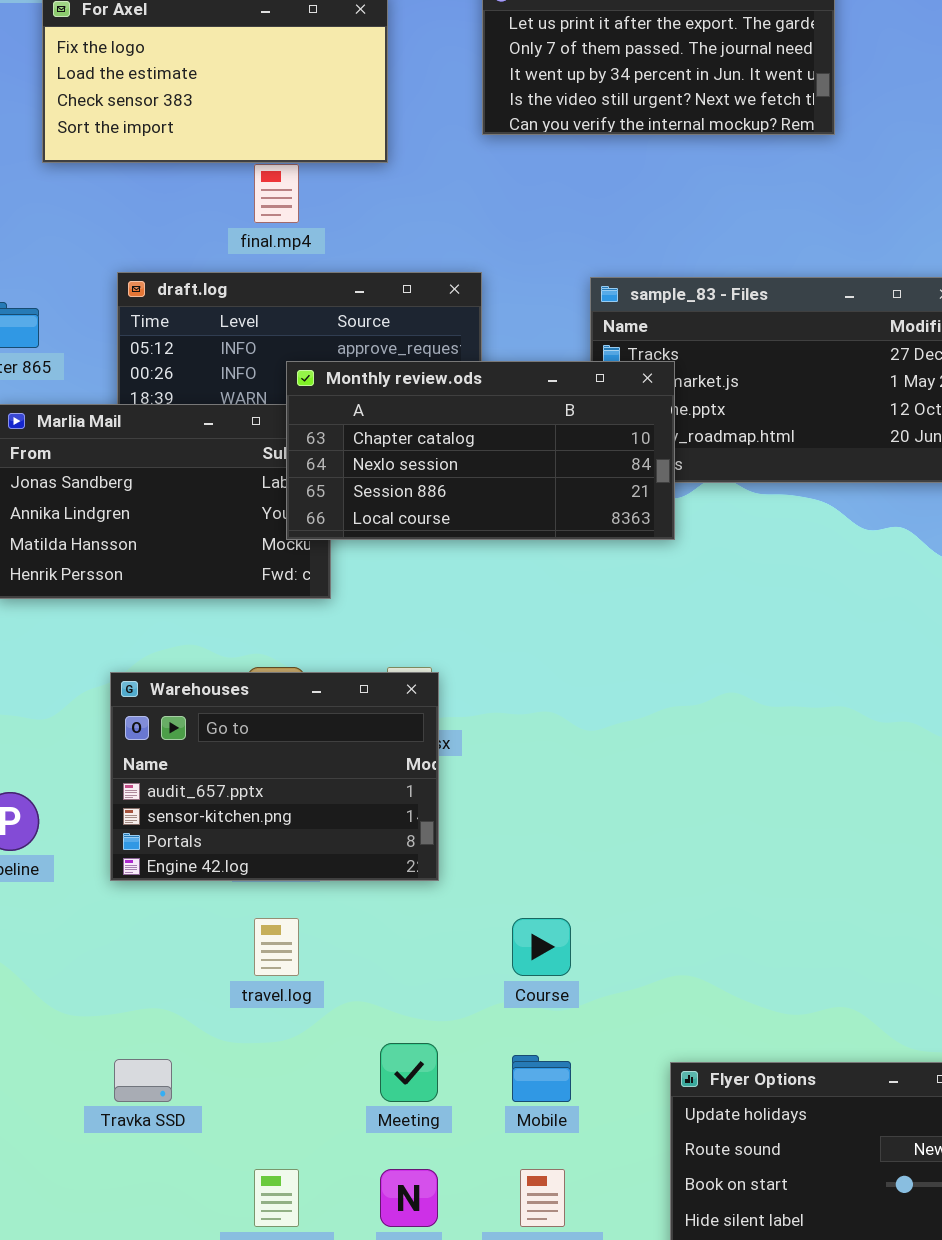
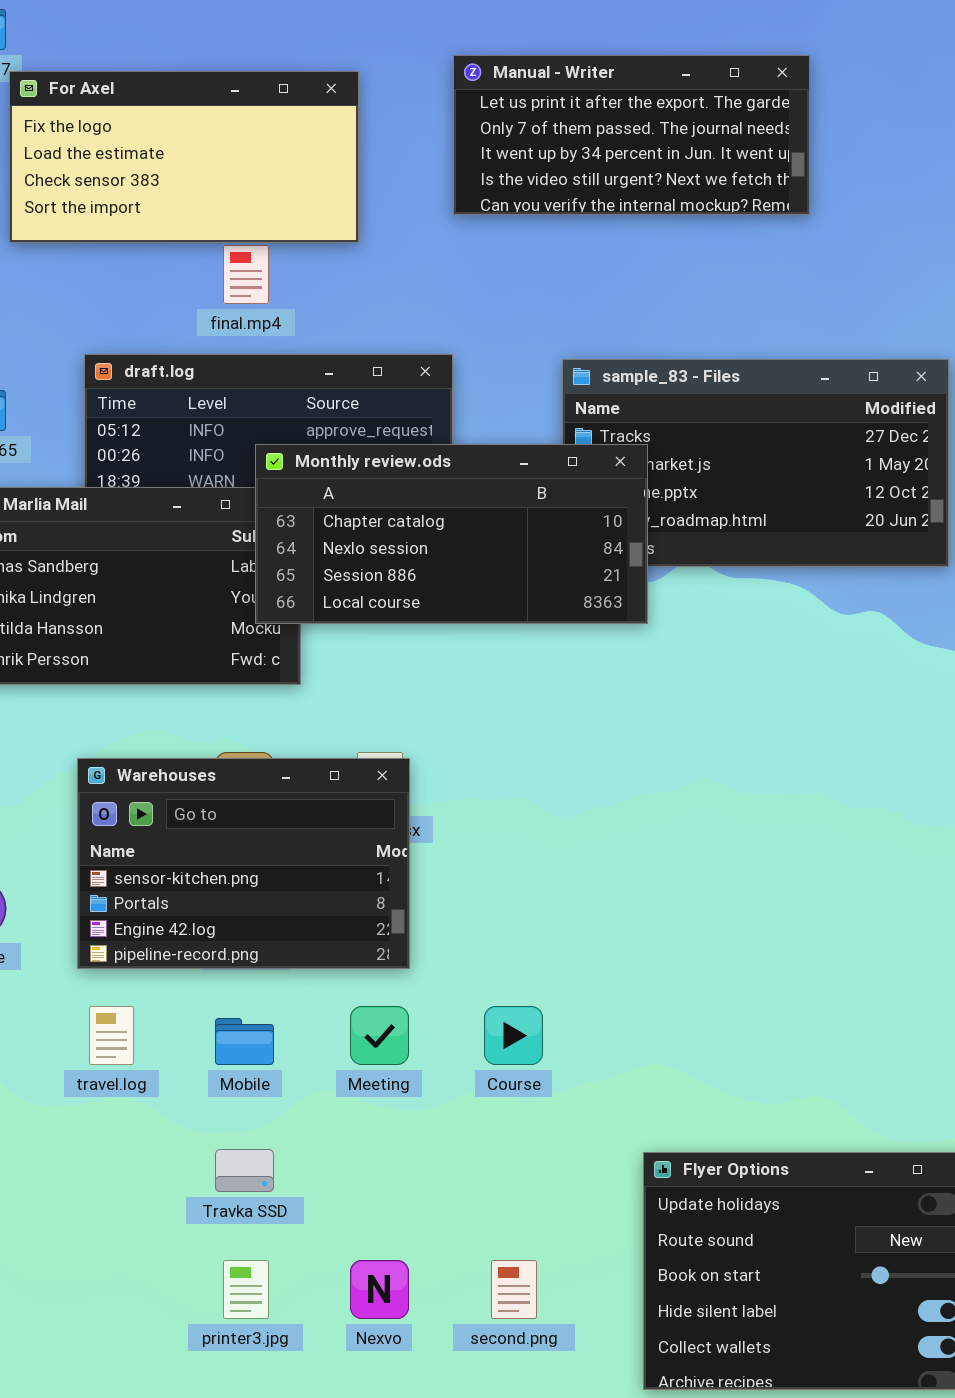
Warehouses: [110,672,439,881] -> [77,758,410,969], scrolled down 1 row
travel.log: [254,918,299,976] -> [89,1006,134,1065], moved
Meeting: [380,1043,438,1102] -> [350,1006,409,1065], moved
Mobile: [512,1055,571,1102] -> [215,1018,274,1065], moved
Travka SSD: [114,1059,172,1102] -> [215,1149,274,1192], moved

